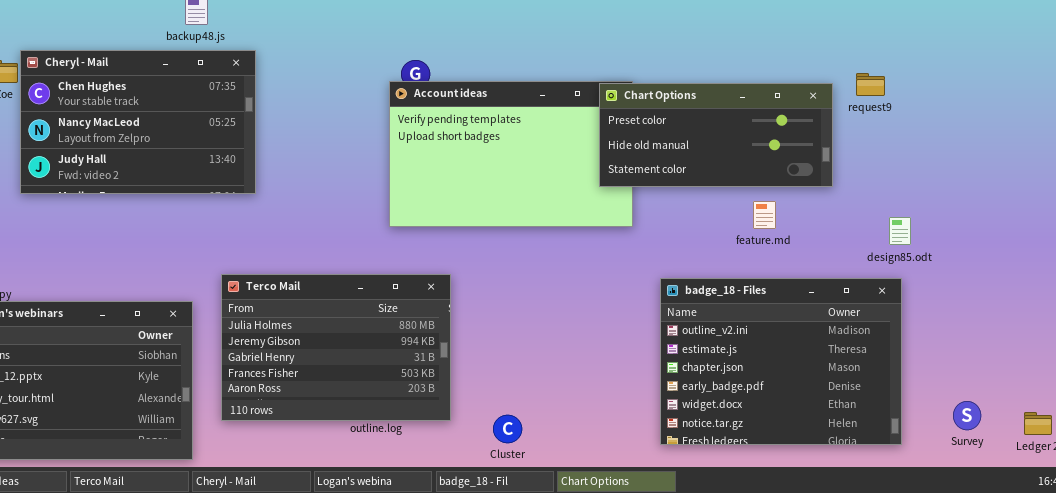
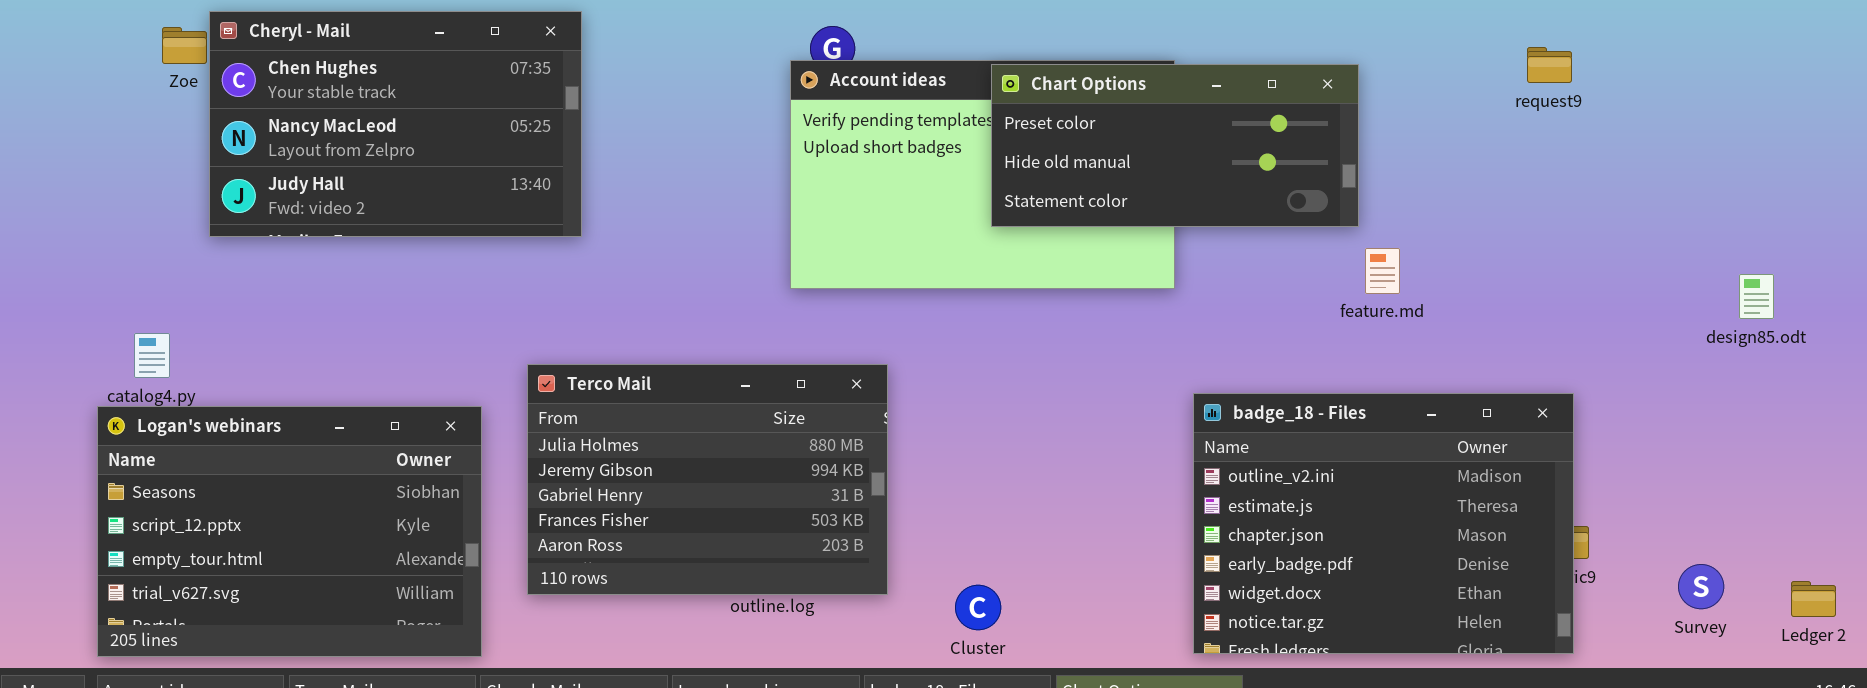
Chart Options: [599,83,833,187] -> [991,64,1359,227], moved
design85.odt: [889,217,911,245] -> [1739,274,1774,319], moved
badge_18 - Files: [660,278,902,445] -> [1193,393,1574,654], moved

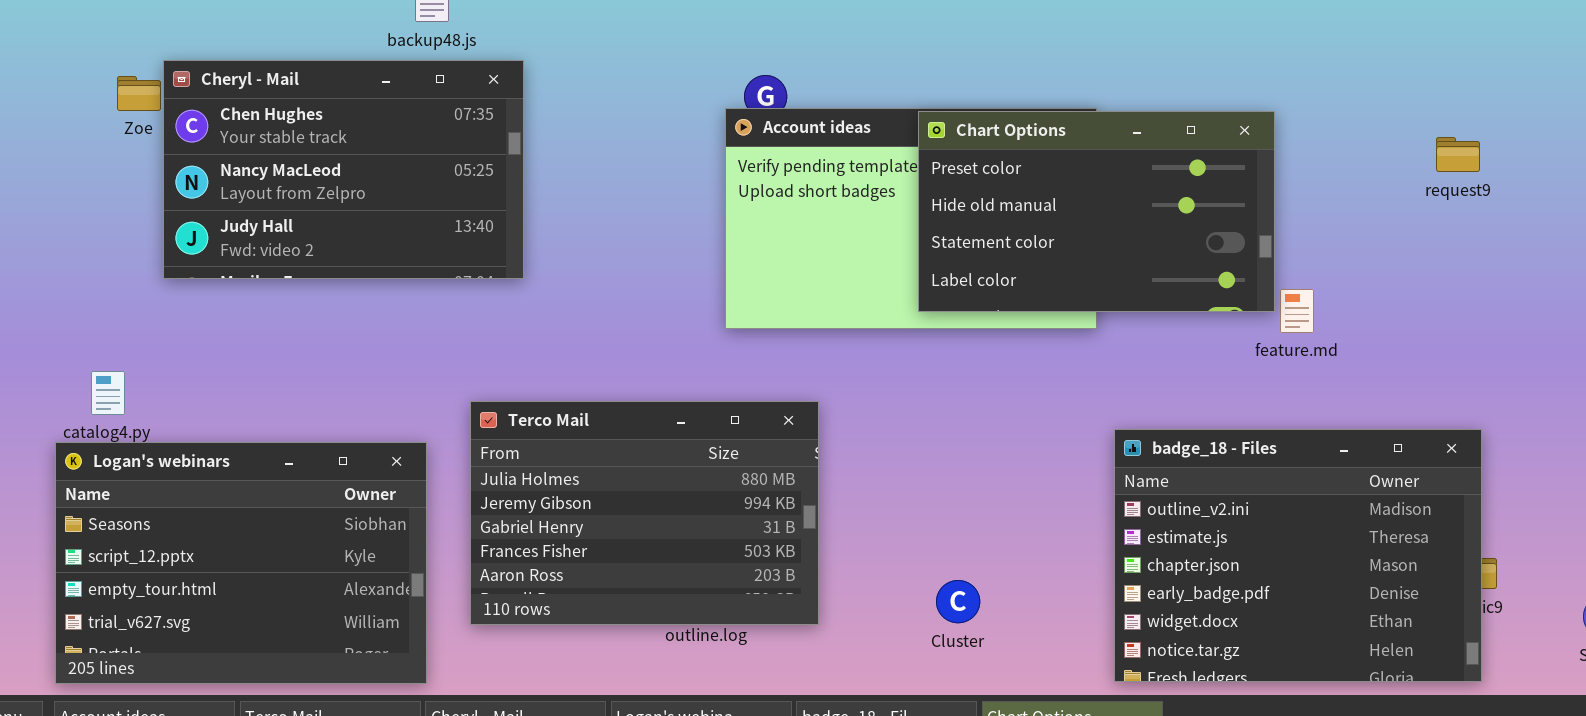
request9: [1527,47,1572,83] -> [1436,137,1480,172], moved
Chart Options: [991,64,1359,227] -> [918,111,1275,312], resized
Cluster: [955,585,1001,630] -> [936,580,980,623], moved

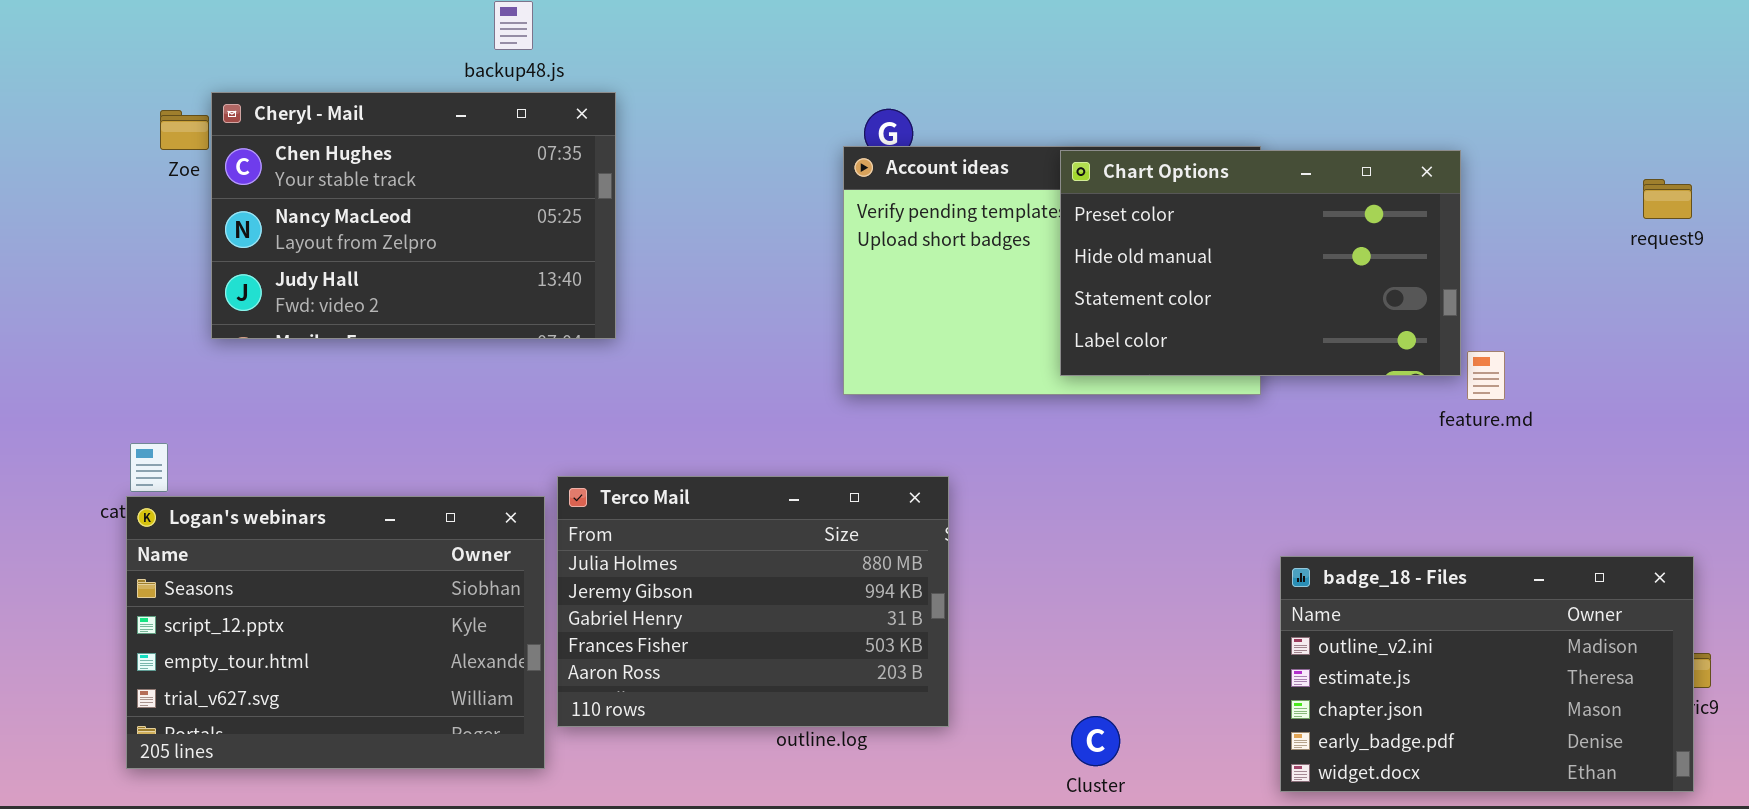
badge_18 - Files: [1114,429,1482,682] -> [1280,556,1694,792], resized
Logan's webinars: [55,442,427,684] -> [126,496,545,769], moved
Cluster: [936,580,980,623] -> [1071,716,1120,766], moved

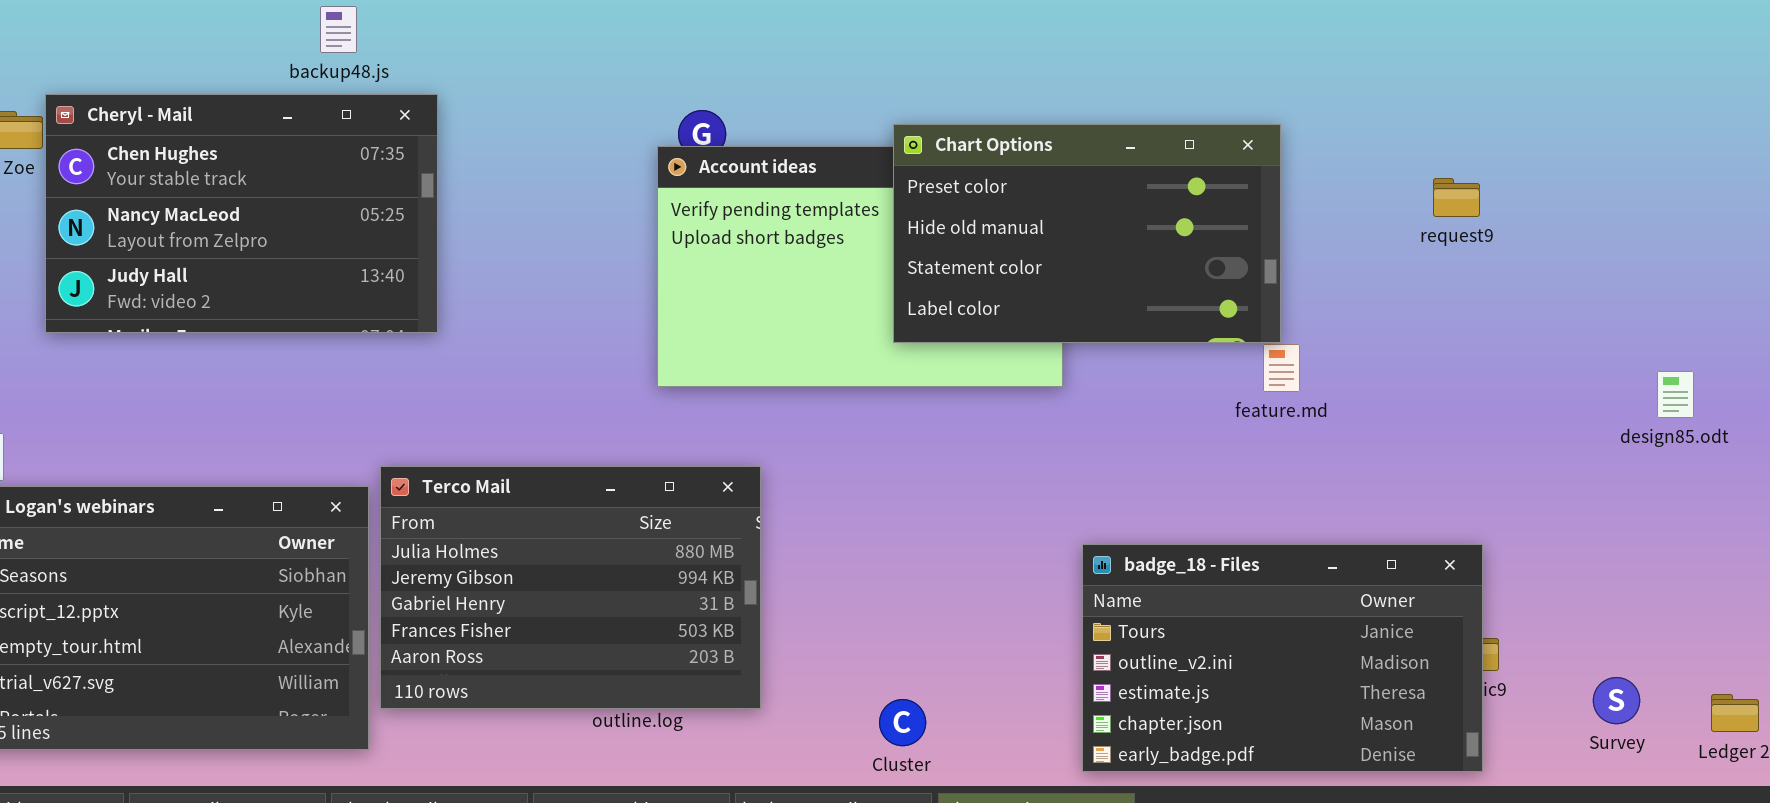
Chart Options: [1060,150,1461,376] -> [893,124,1281,343], moved
badge_18 - Files: [1280,556,1694,792] -> [1082,544,1483,772], scrolled up 1 row

